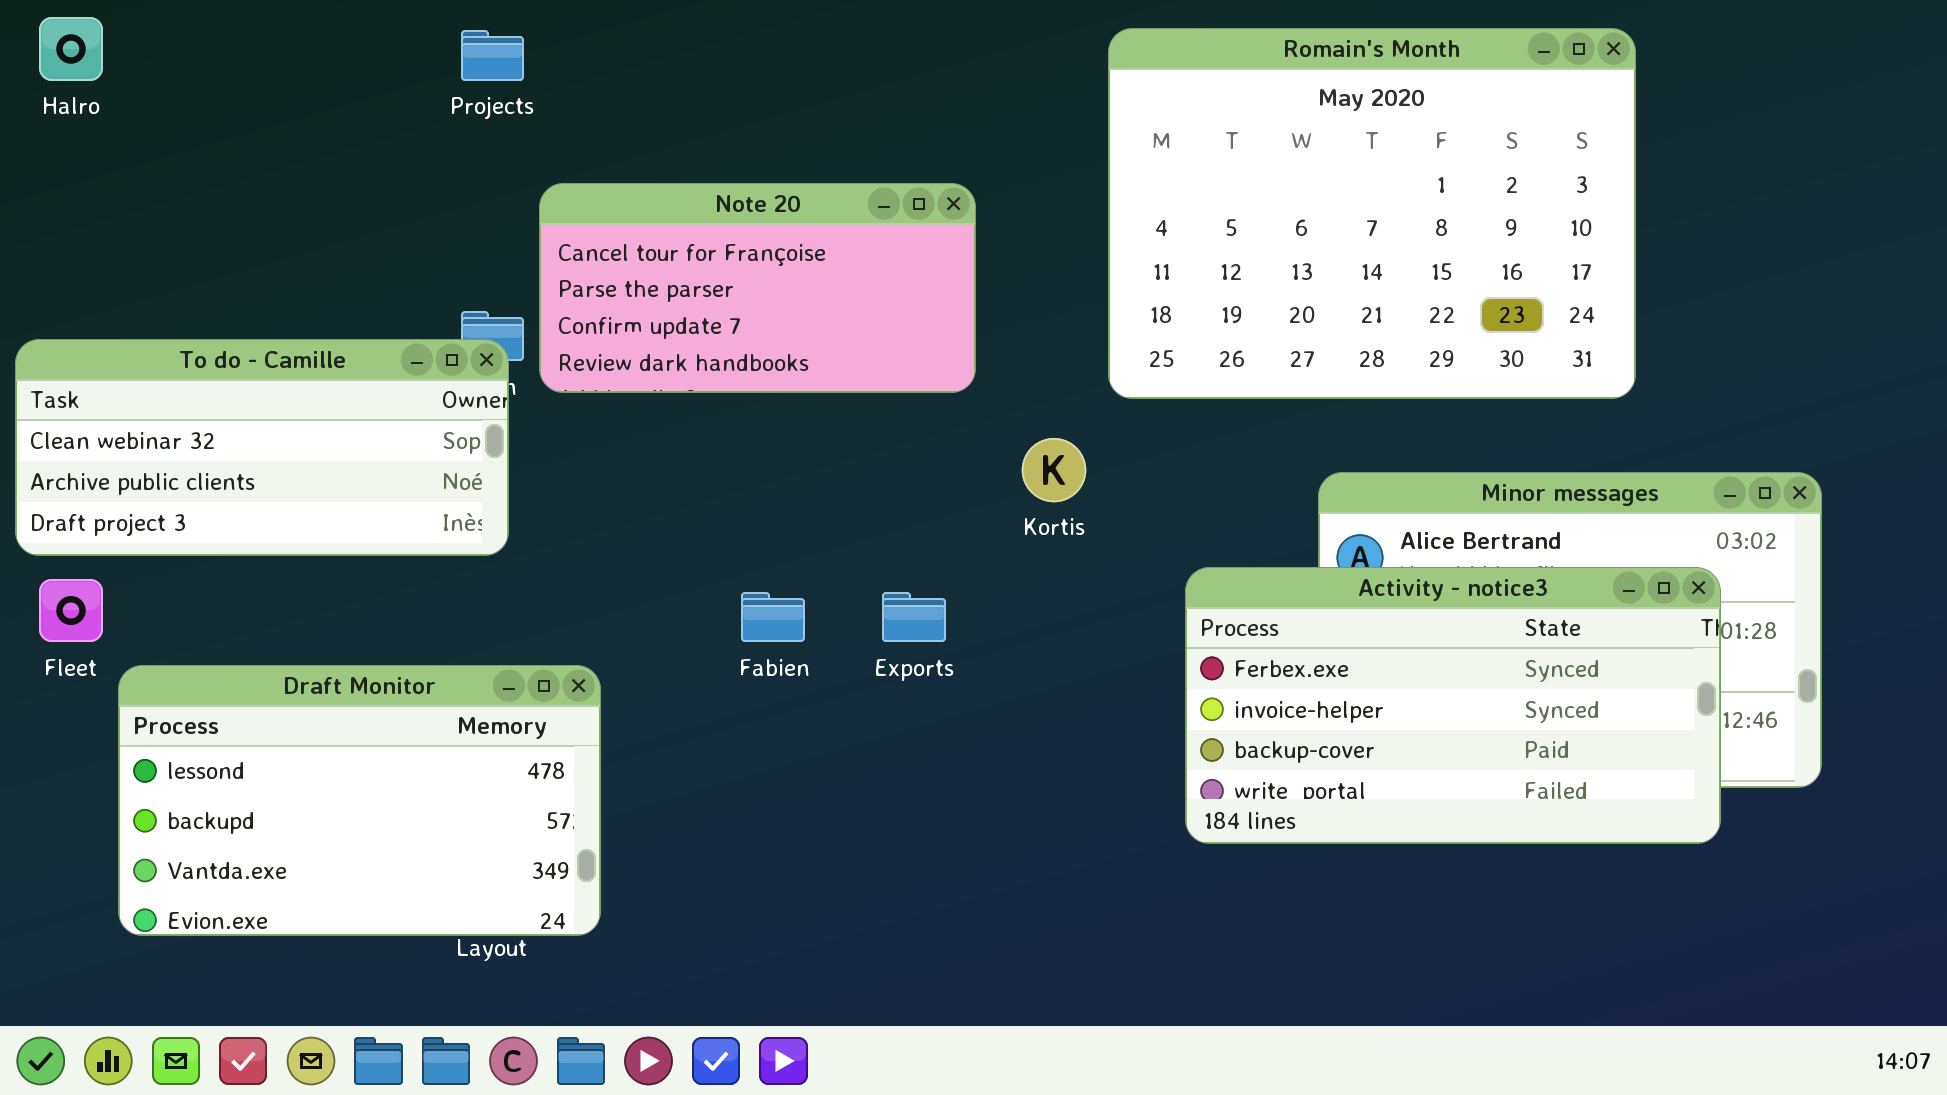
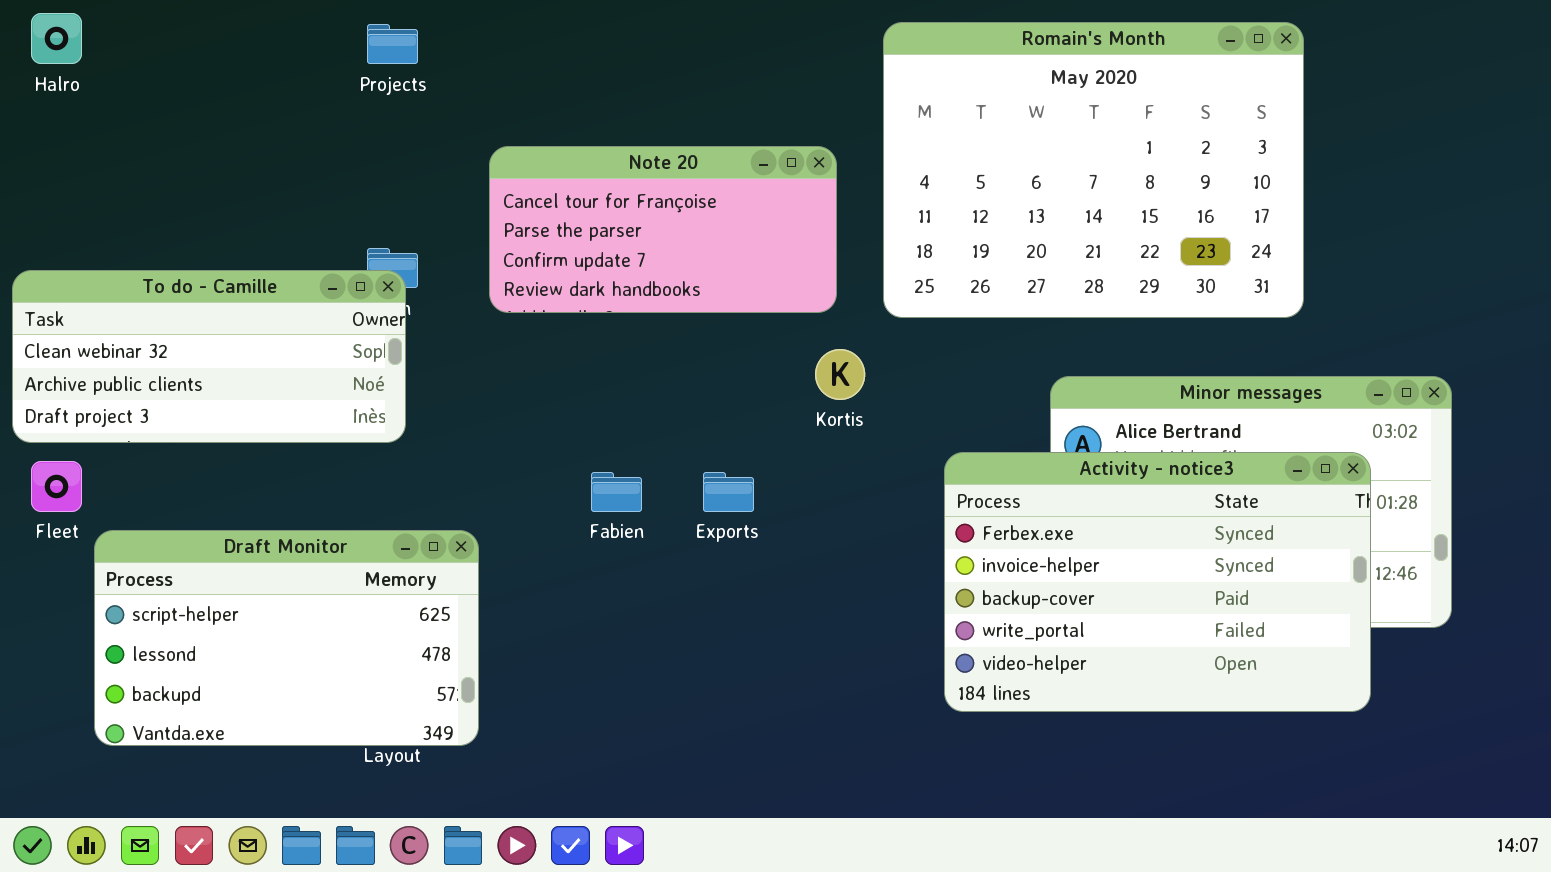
Note 20: [539,183,976,393] -> [489,146,837,313], moved
Activity - notice3: [1185,567,1721,844] -> [944,452,1371,712], resized
Draft Monitor: [118,665,601,936] -> [94,530,479,746], scrolled up 1 row

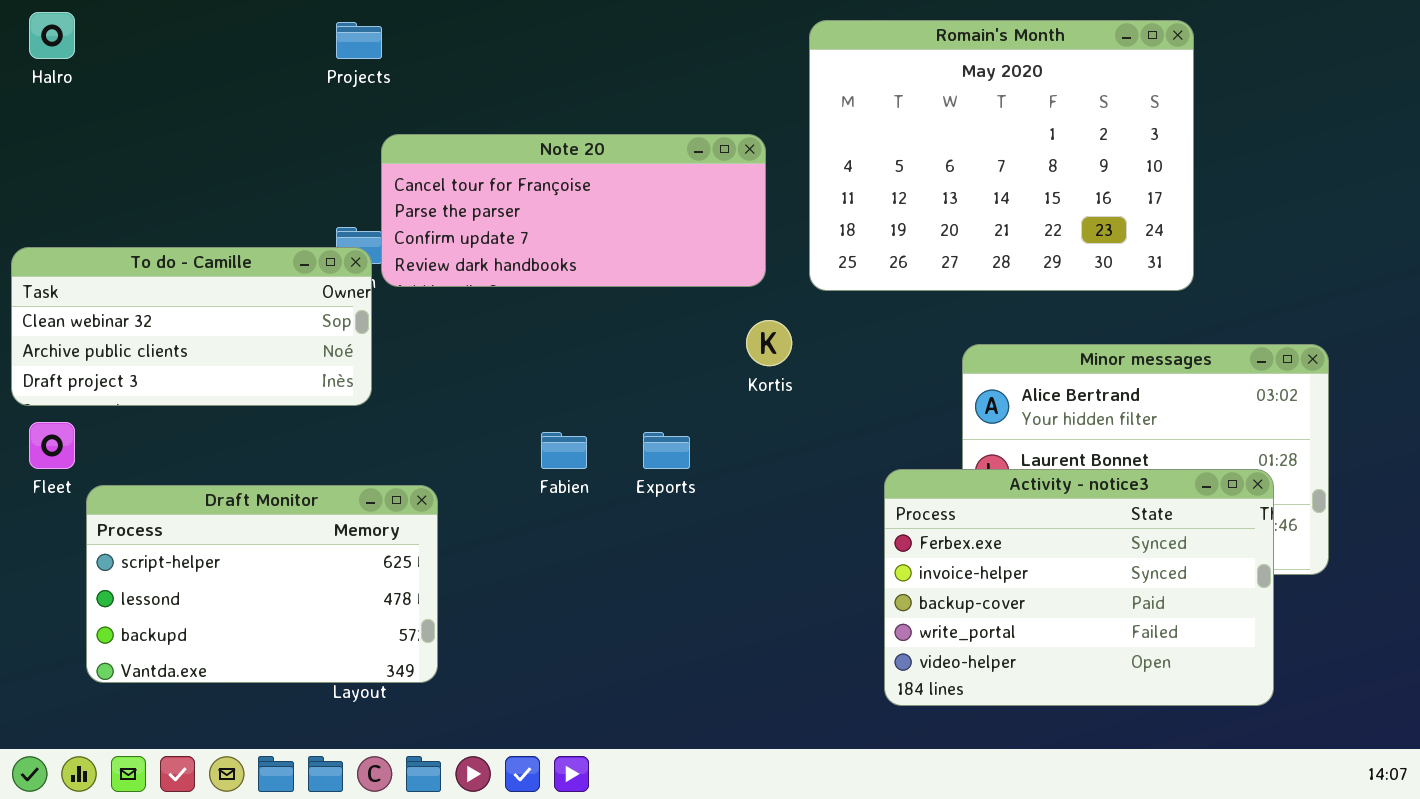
Note 20: [489,146,837,313] -> [381,134,766,287], resized
Activity - notice3: [944,452,1371,712] -> [884,469,1274,706], moved

